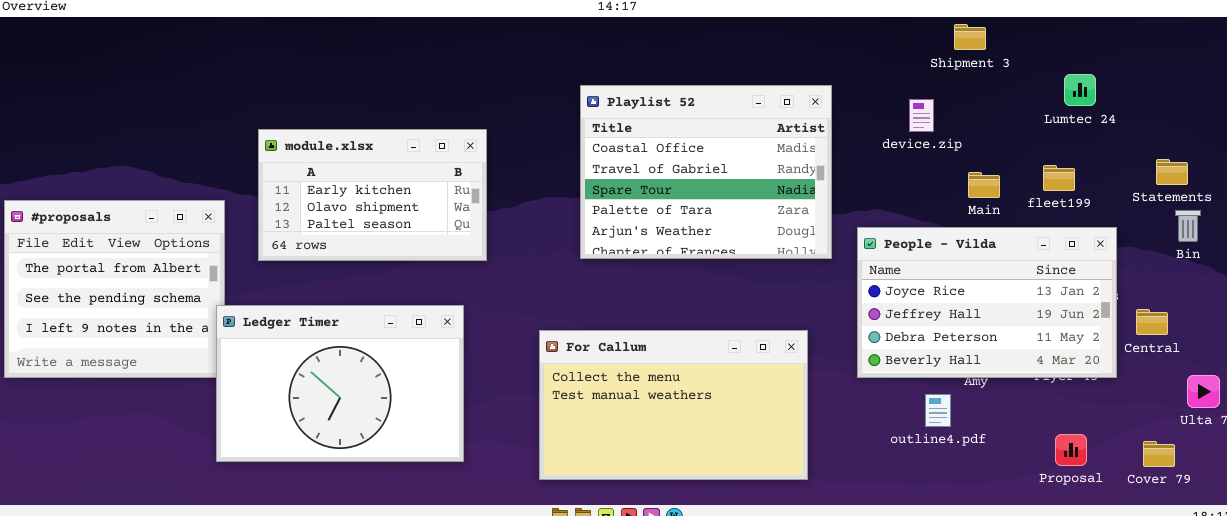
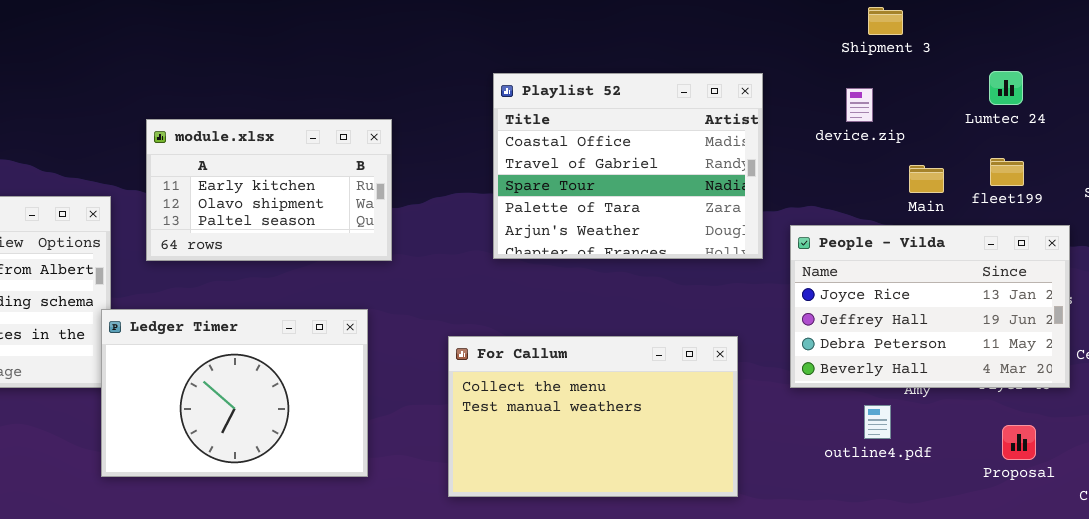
Shipment 3: [954,24,986,50] -> [868,7,903,35], moved
Lumtec 24: [1064,74,1096,106] -> [989,71,1023,105], moved
Proposal: [1055,434,1087,466] -> [1002,425,1036,460], moved

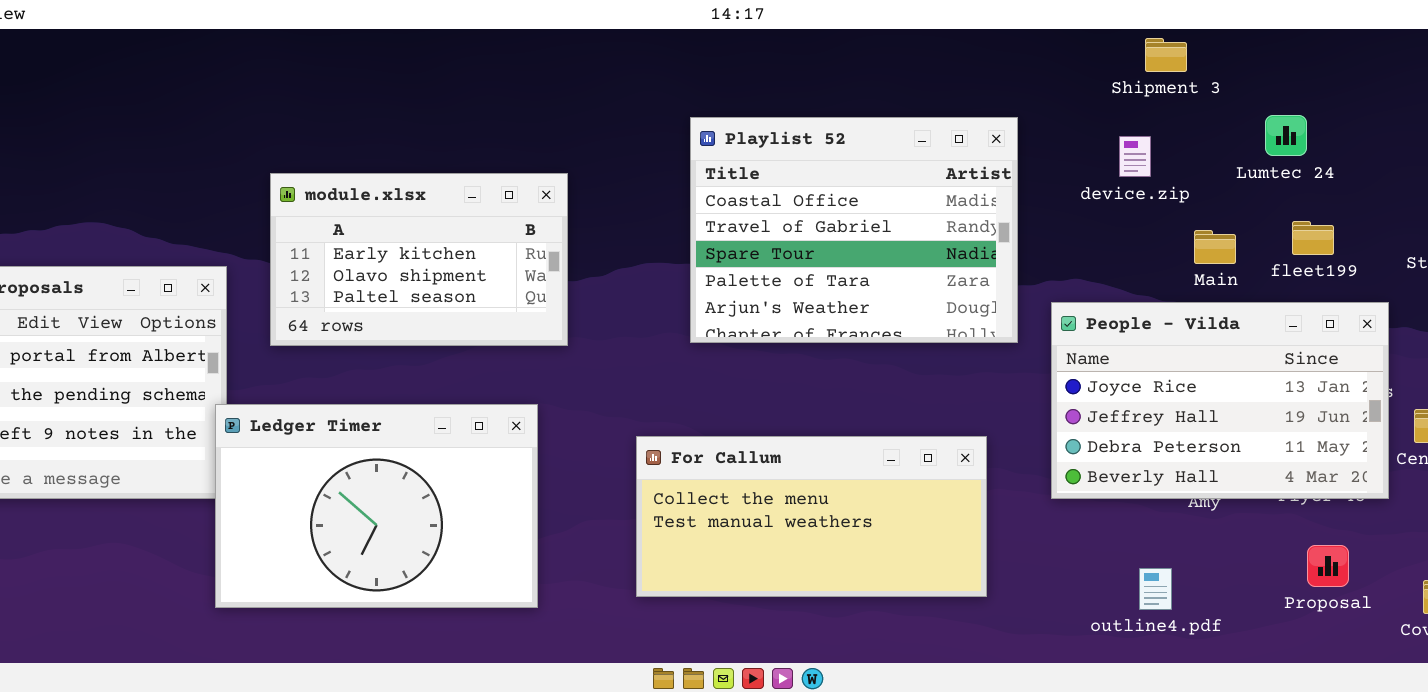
Lumtec 24: [989,71,1023,105] -> [1265,115,1307,156], moved
For Callum: [448,336,738,497] -> [636,436,987,597], resized
outline4.pdf: [864,405,891,439] -> [1139,568,1172,610], moved

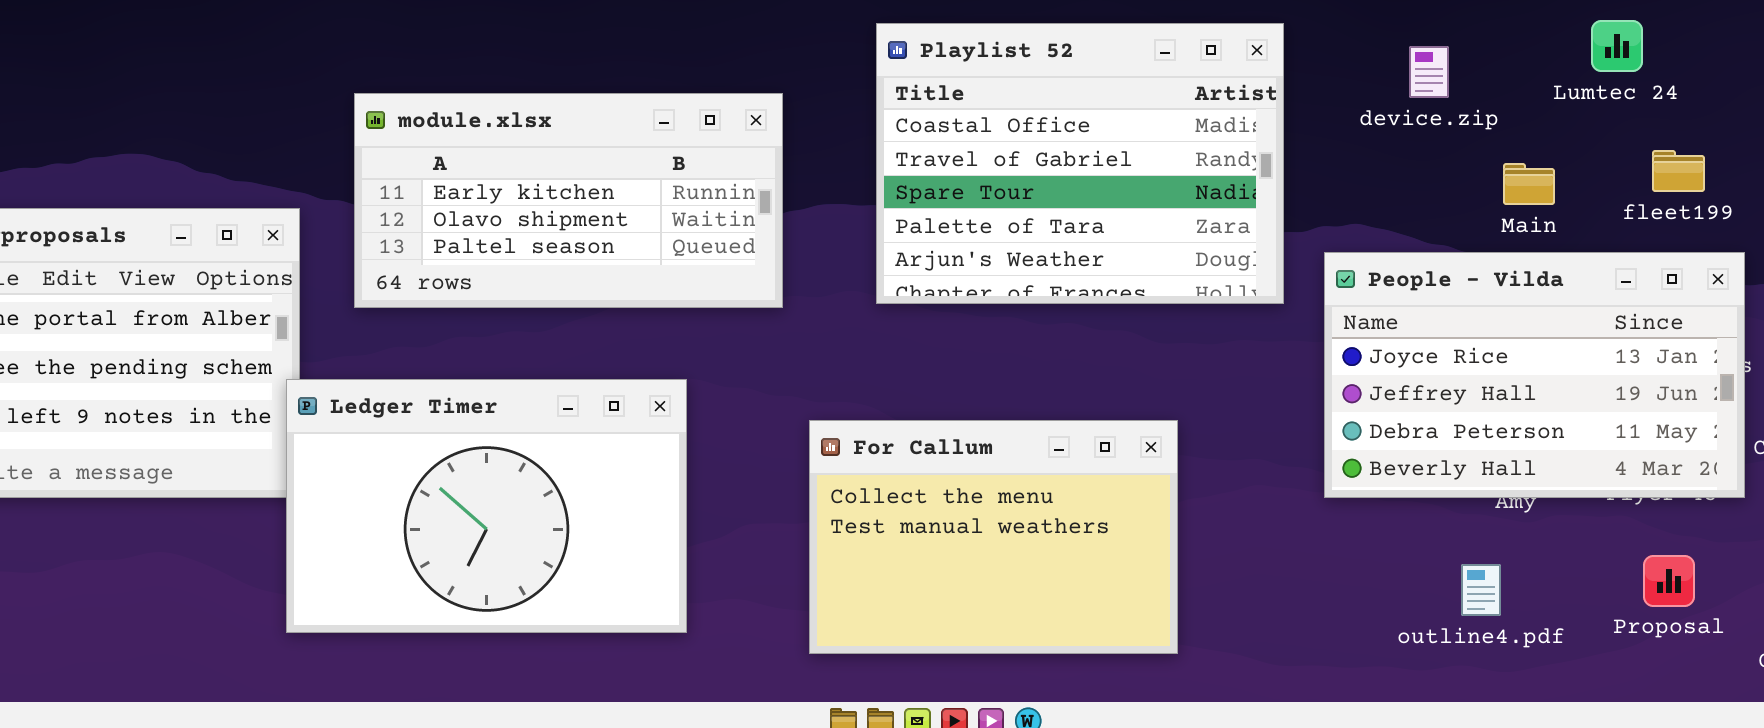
module.xlsx: [270,173,568,346] -> [354,93,783,308], resized
fleet199: [1292,221,1334,255] -> [1652,150,1705,192], moved
For Callum: [636,436,987,597] -> [809,420,1178,654], resized
outline4.pdf: [1139,568,1172,610] -> [1461,564,1501,616], moved

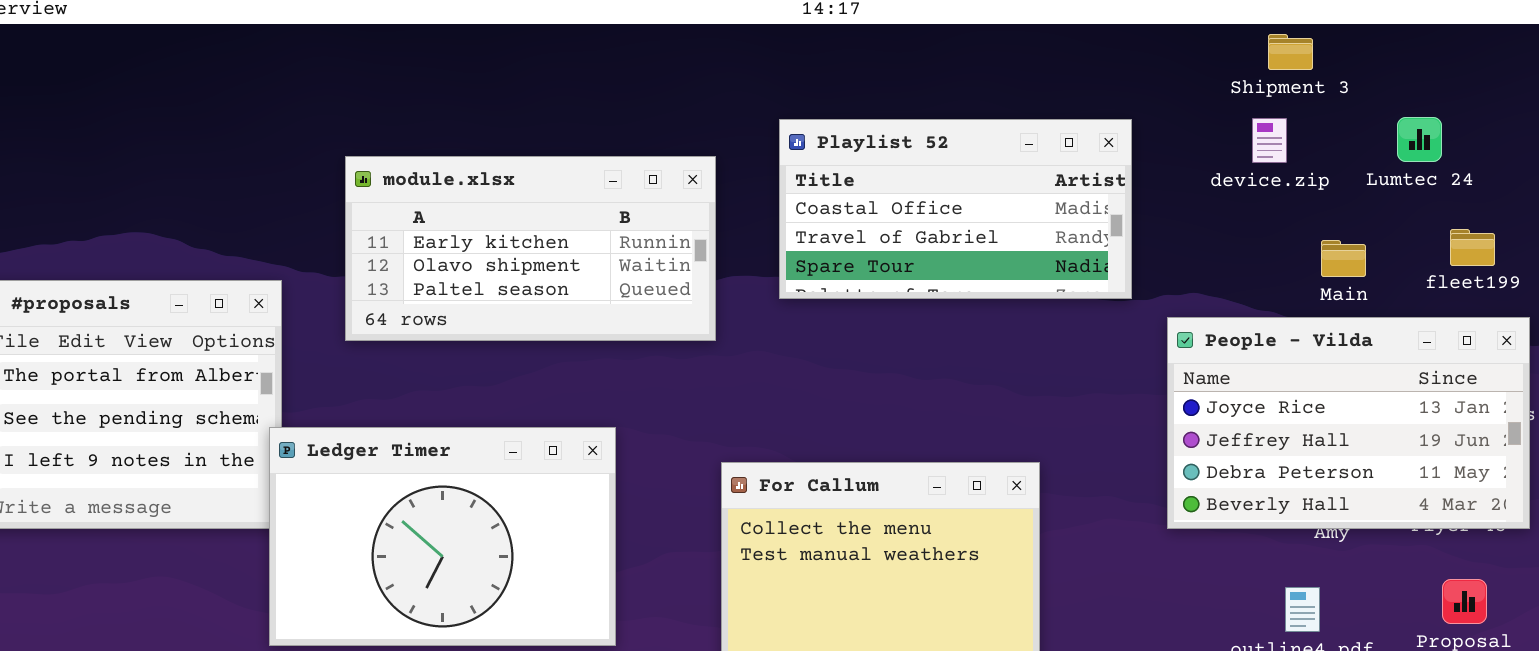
Playlist 52: [876,23,1284,304] -> [779,119,1132,299], resized
device.zip: [1409,46,1449,98] -> [1252,118,1287,163], moved
module.xlsx: [354,93,783,308] -> [345,156,716,341], moved

